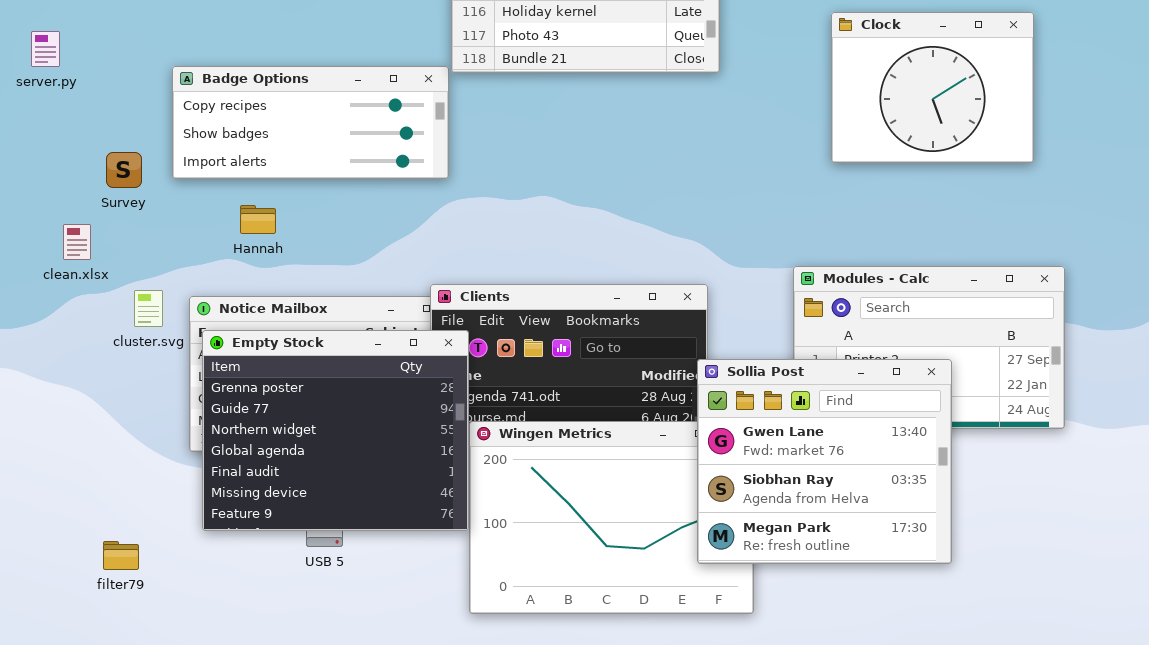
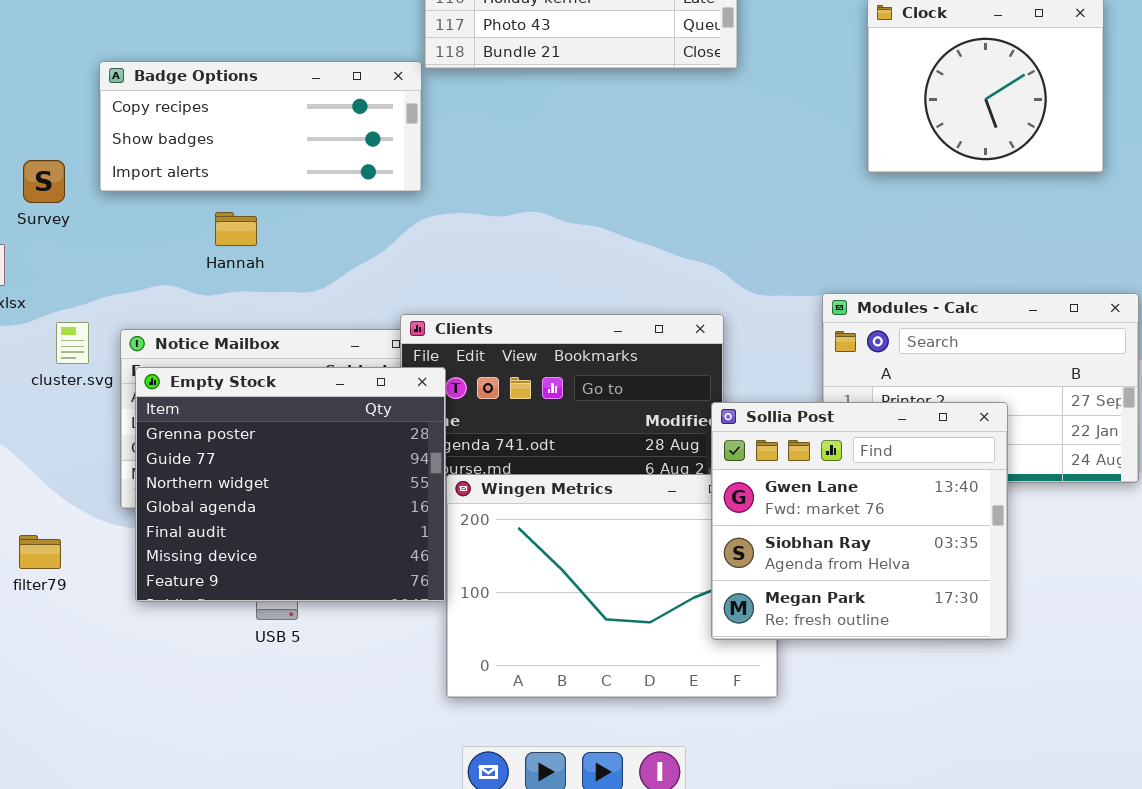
Hannah: [240,205,276,234] -> [215,212,257,246], moved
filter79: [103,541,139,570] -> [19,535,61,569], moved

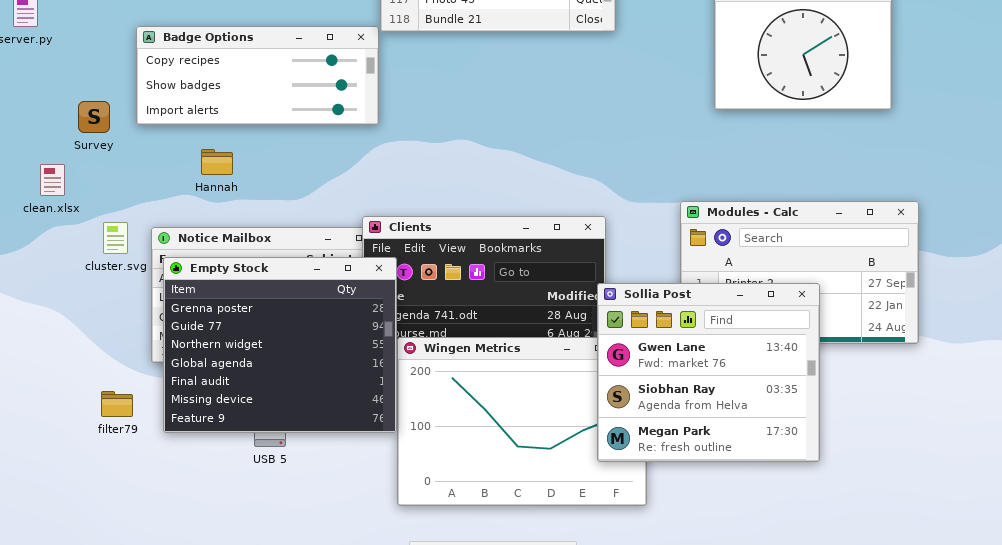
Hannah: [215,212,257,246] -> [201,149,233,175], moved
filter79: [19,535,61,569] -> [101,391,133,417], moved

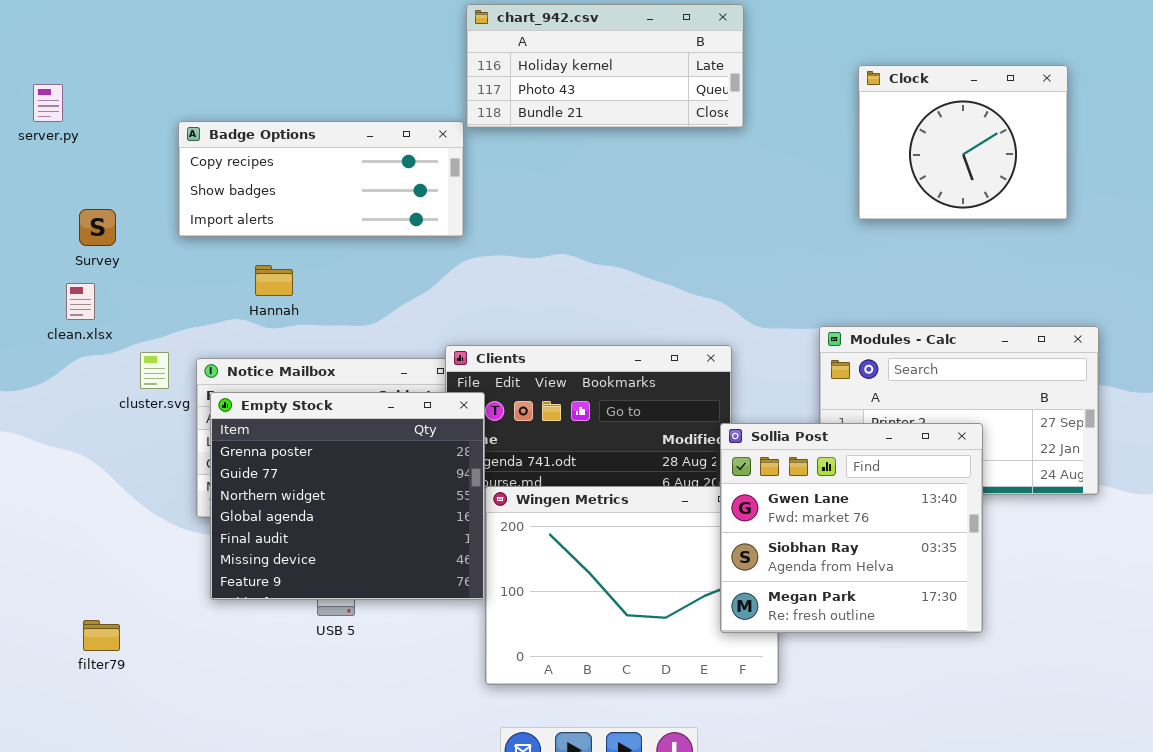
Survey: [78,101,110,133] -> [79,209,116,246], moved
filter79: [101,391,133,417] -> [83,620,120,651], moved

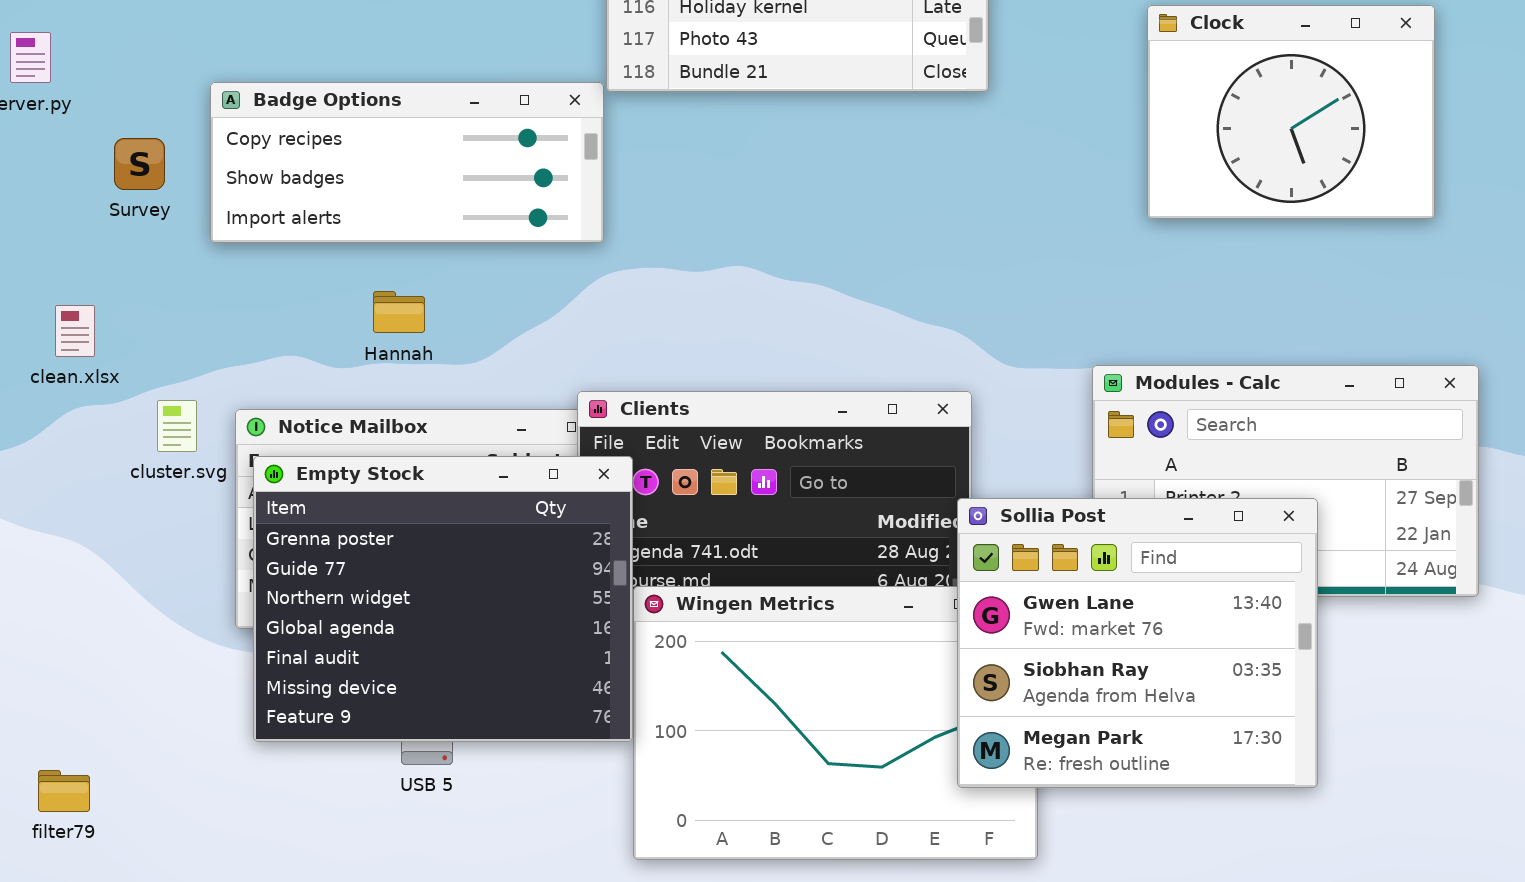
Survey: [79,209,116,246] -> [114,138,165,190], moved
Hannah: [255,265,293,296] -> [373,291,425,333], moved
filter79: [83,620,120,651] -> [38,770,90,812], moved

